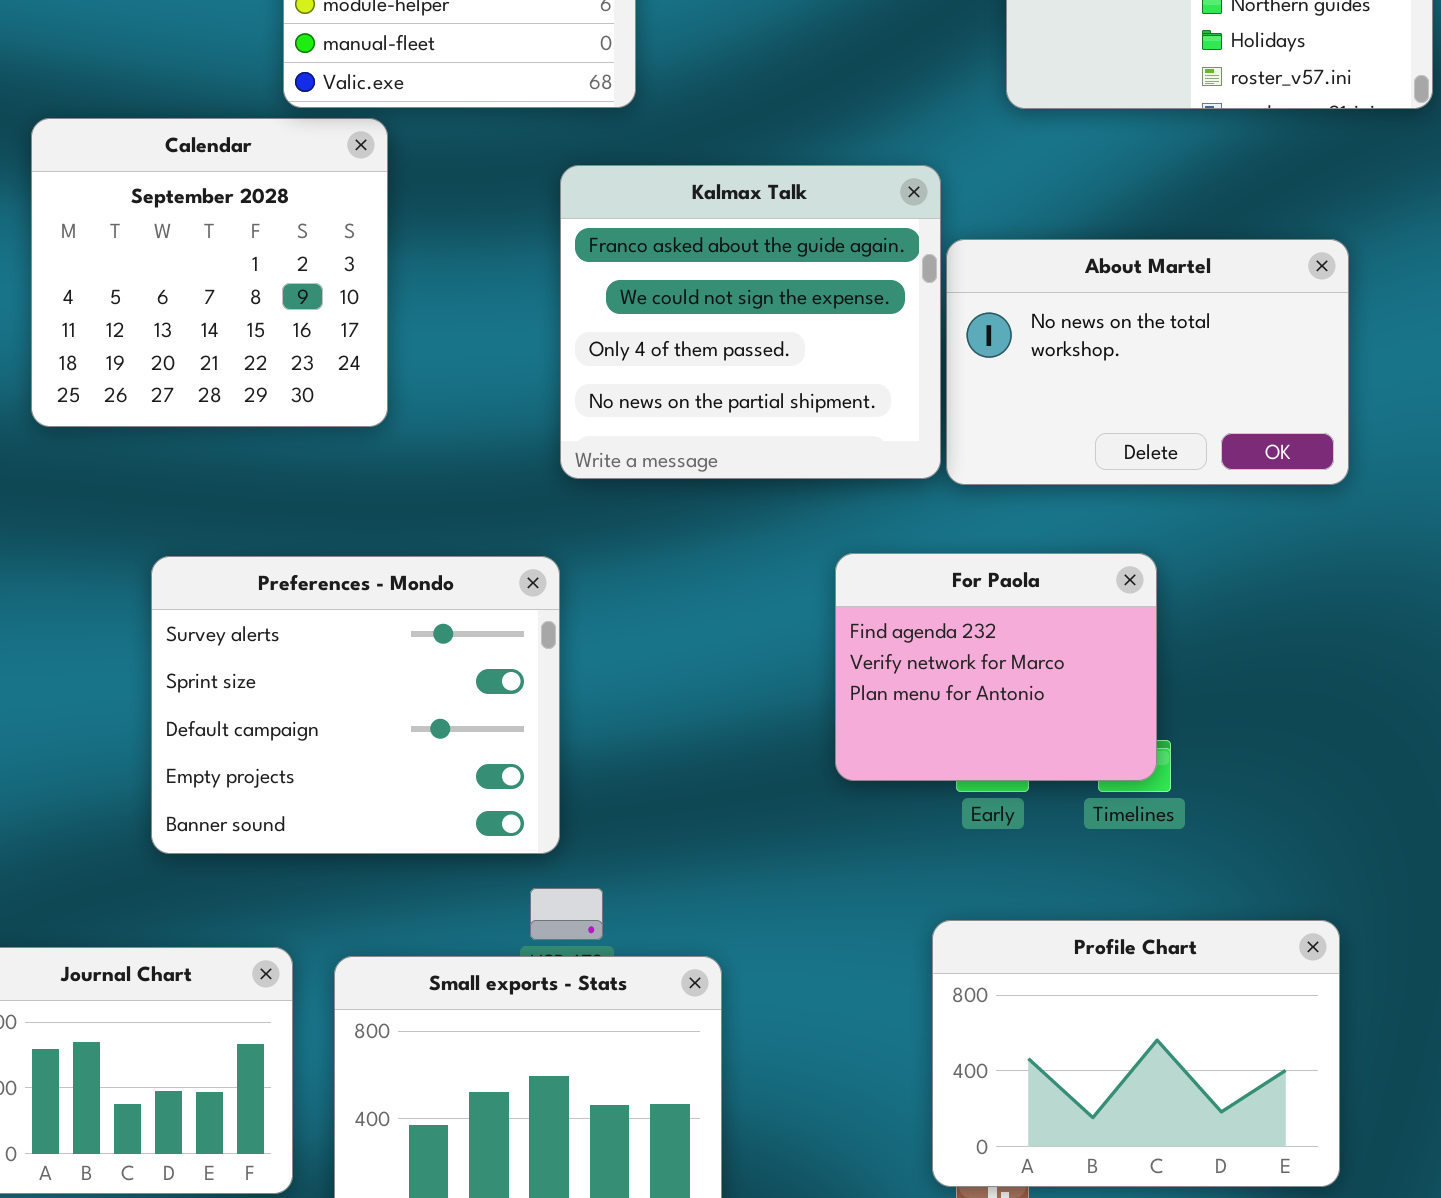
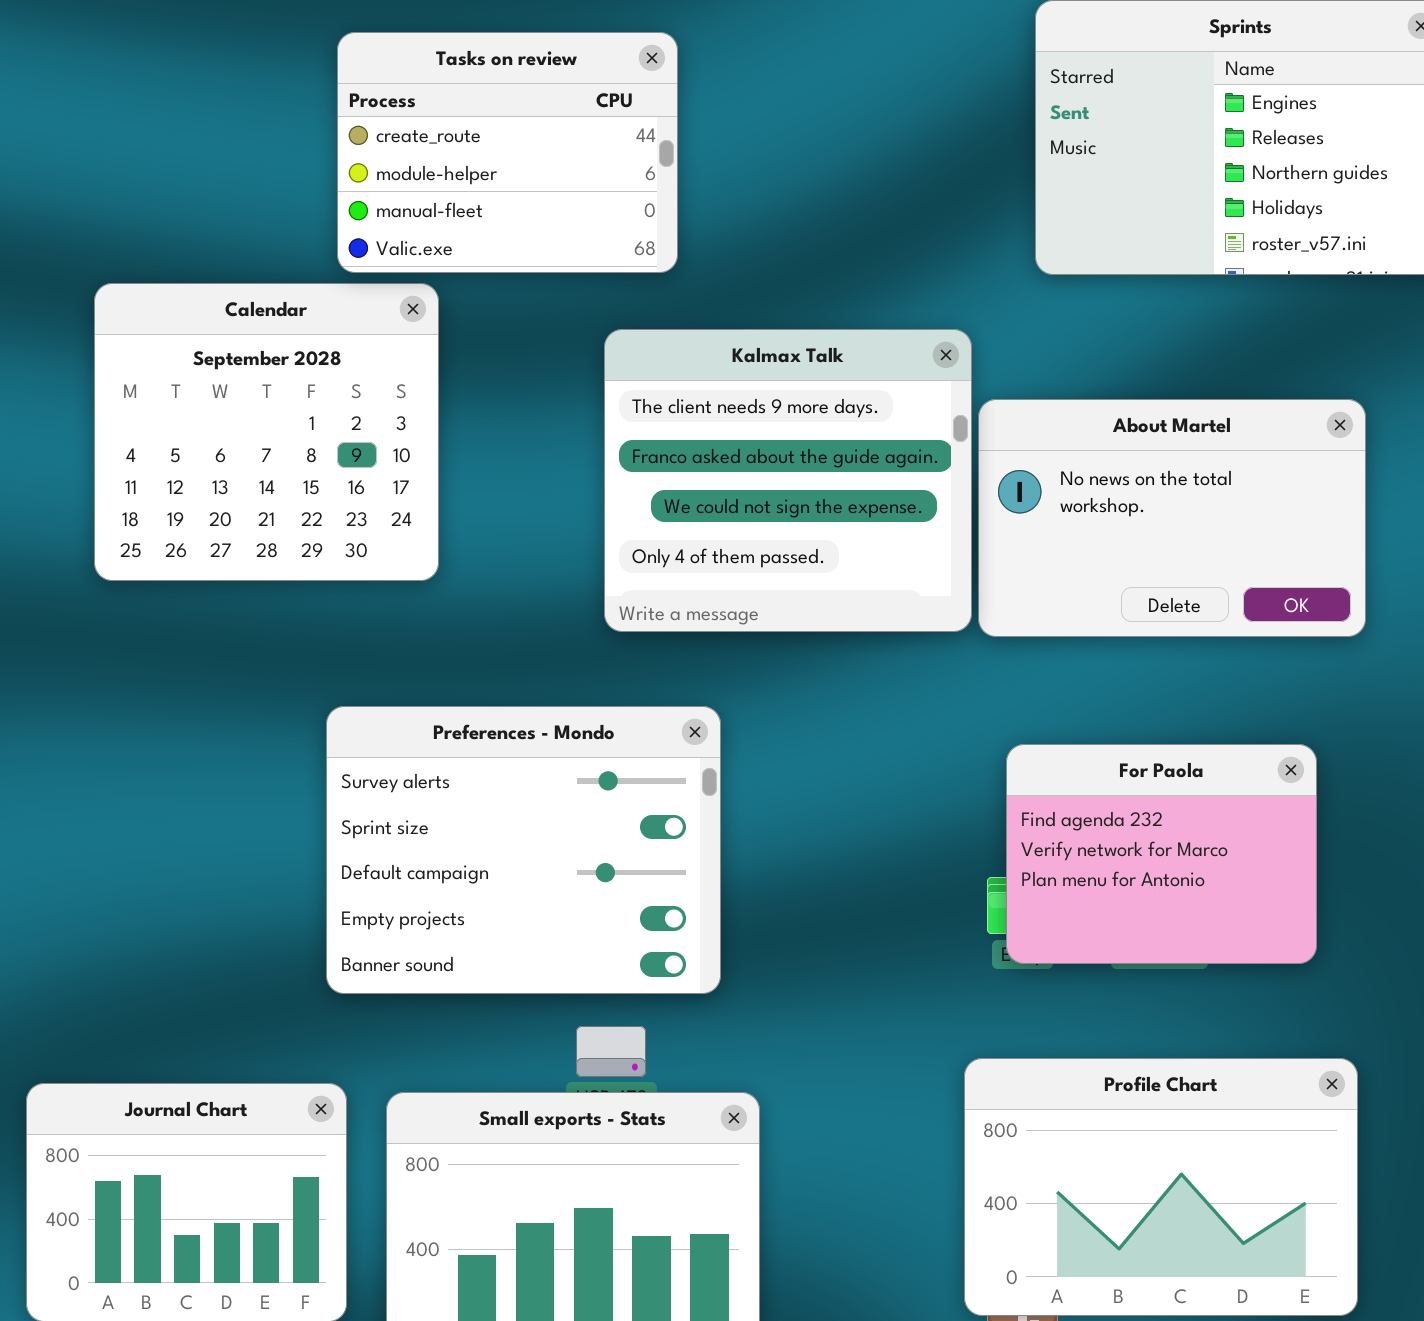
Kalmax Talk: [560,165,941,479] -> [604,329,972,632], scrolled up 1 row
For Paola: [835,553,1157,781] -> [1006,744,1317,964], moved
Preferences - Mondo: [151,556,560,854] -> [326,706,721,994], moved

